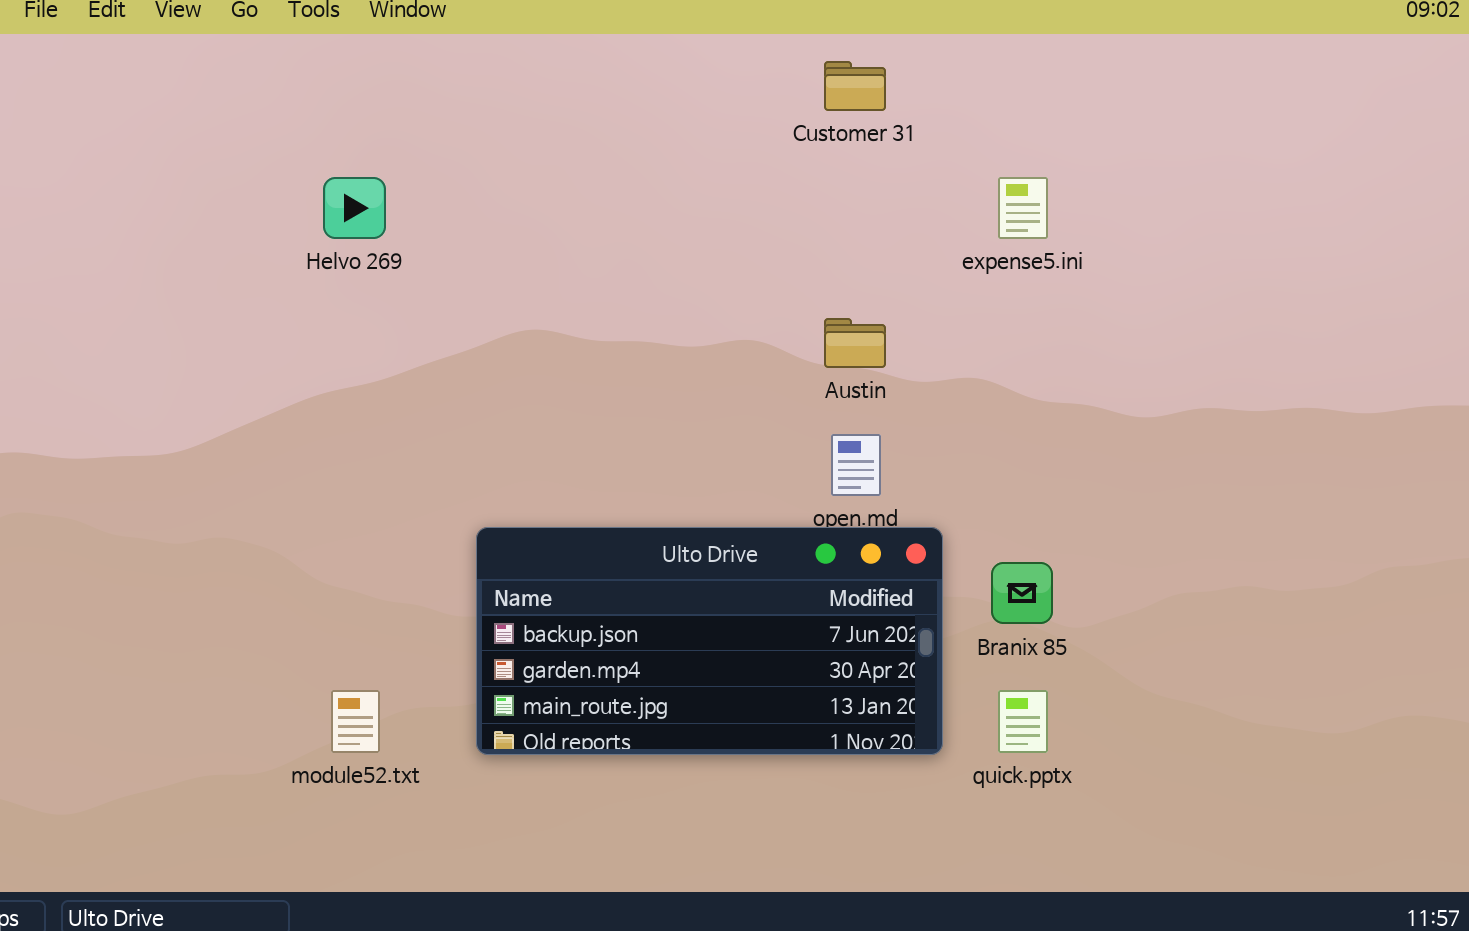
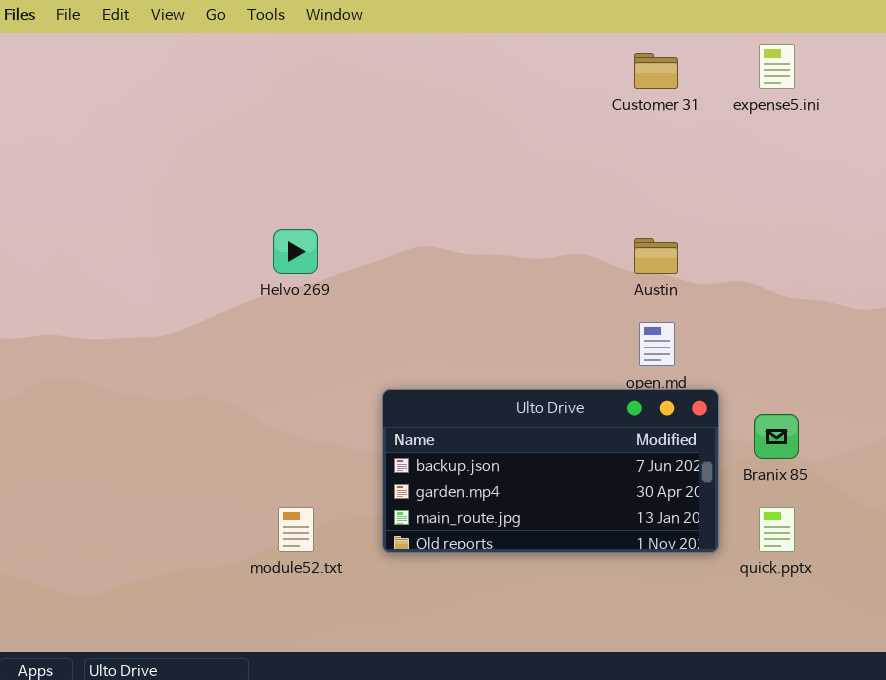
Helvo 269: [323,177,386,239] -> [273,229,318,274], moved
expense5.ini: [998,177,1048,239] -> [759,44,795,89], moved

